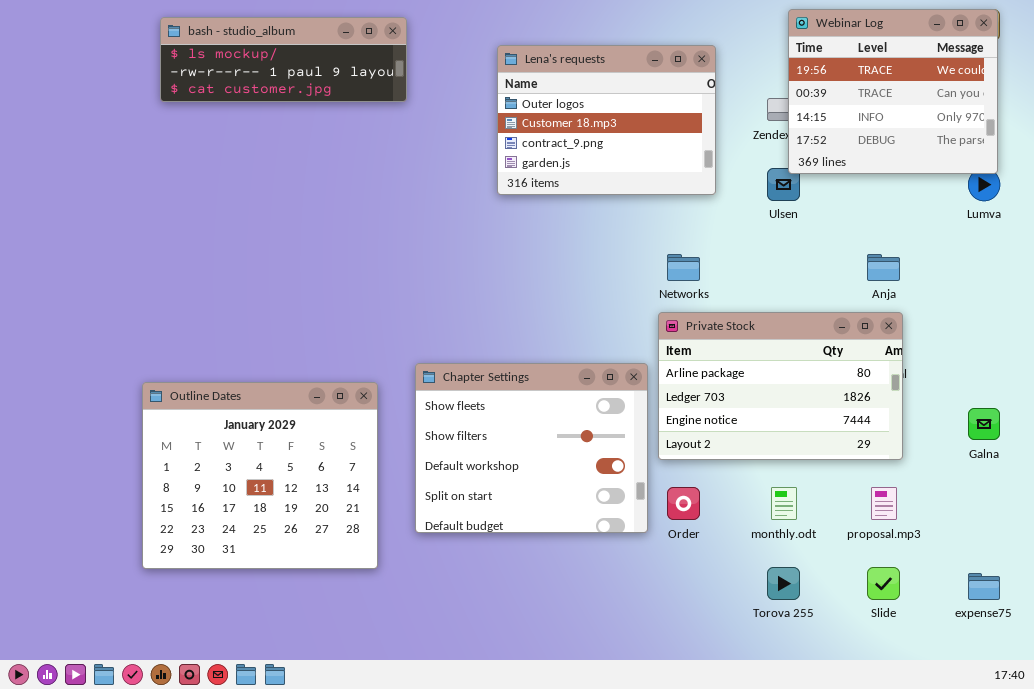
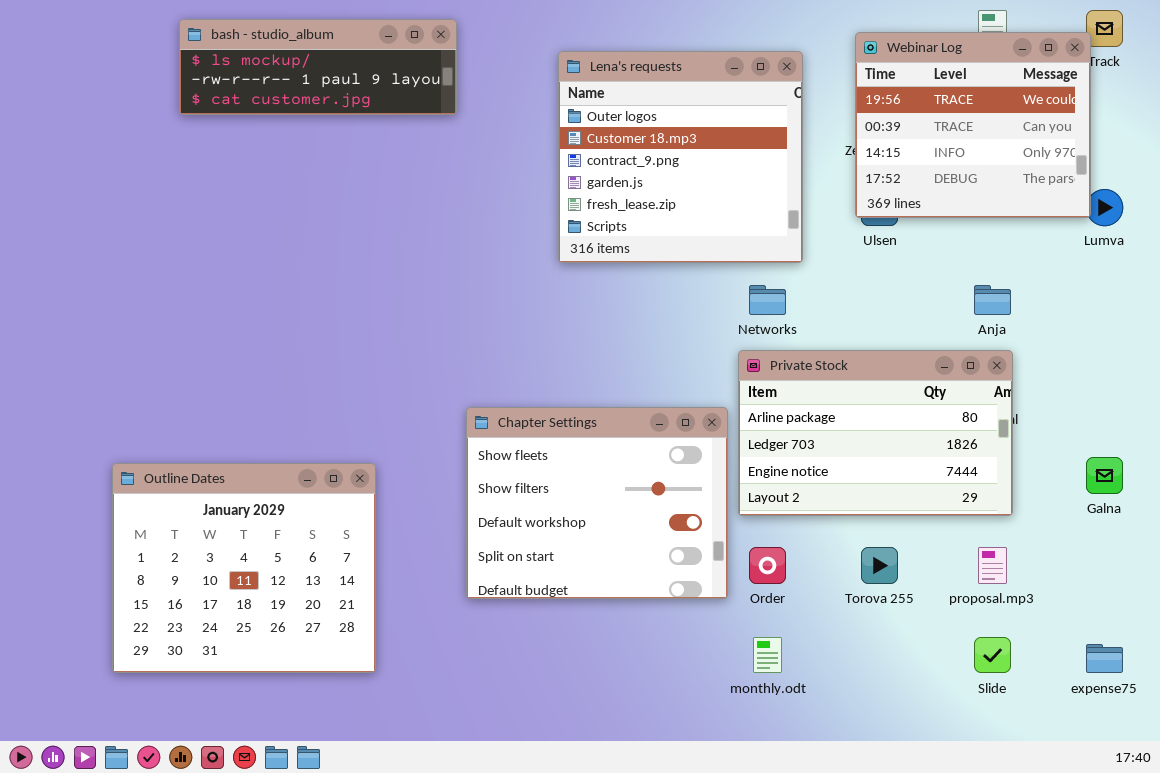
Webinar Log: [788,9,998,174] -> [855,32,1091,218], moved
Lena's requests: [497,45,716,195] -> [558,51,803,263], resized
Outline Dates: [142,382,378,569] -> [112,463,376,673], moved
monthly.odt: [771,487,797,520] -> [753,637,782,673], moved
Torova 255: [767,567,800,600] -> [861,547,898,584], moved

